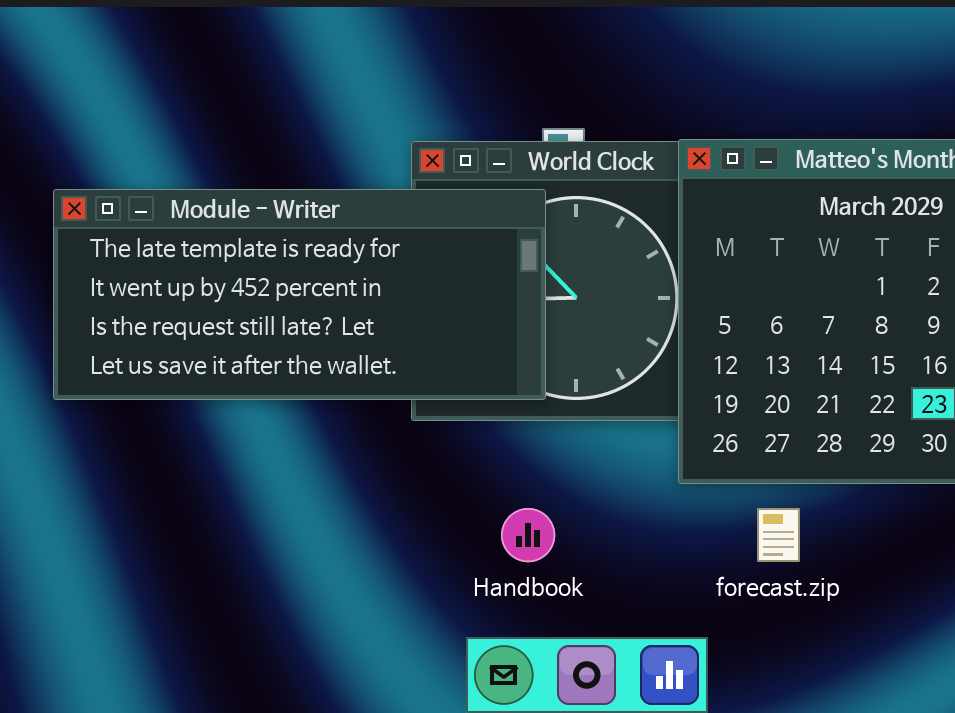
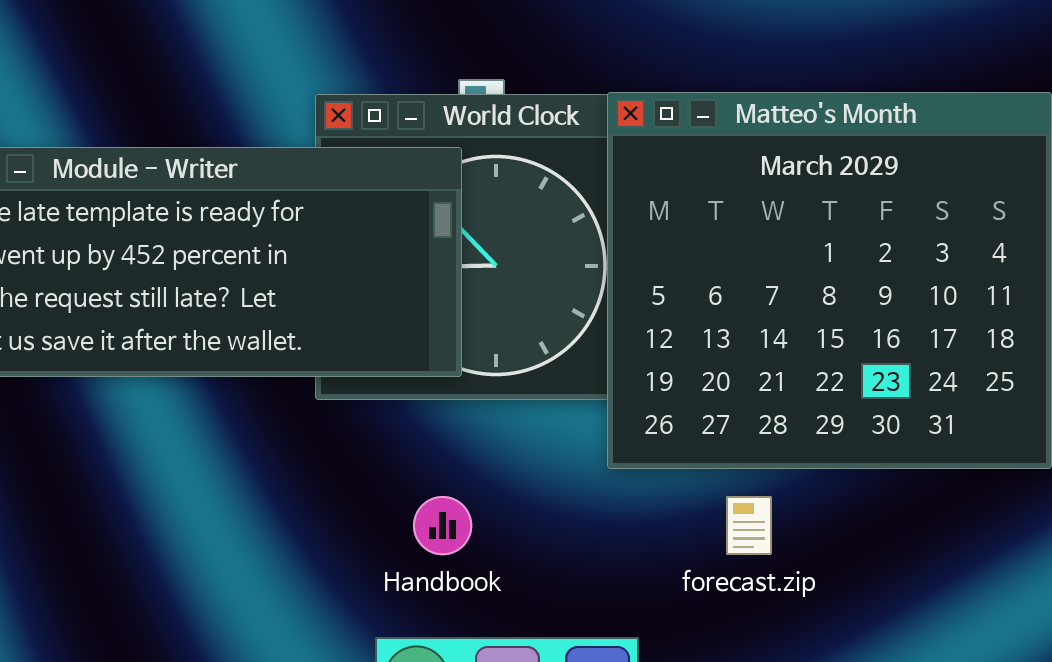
forecast.zip: [757,508,800,562] -> [726,496,772,555], moved

